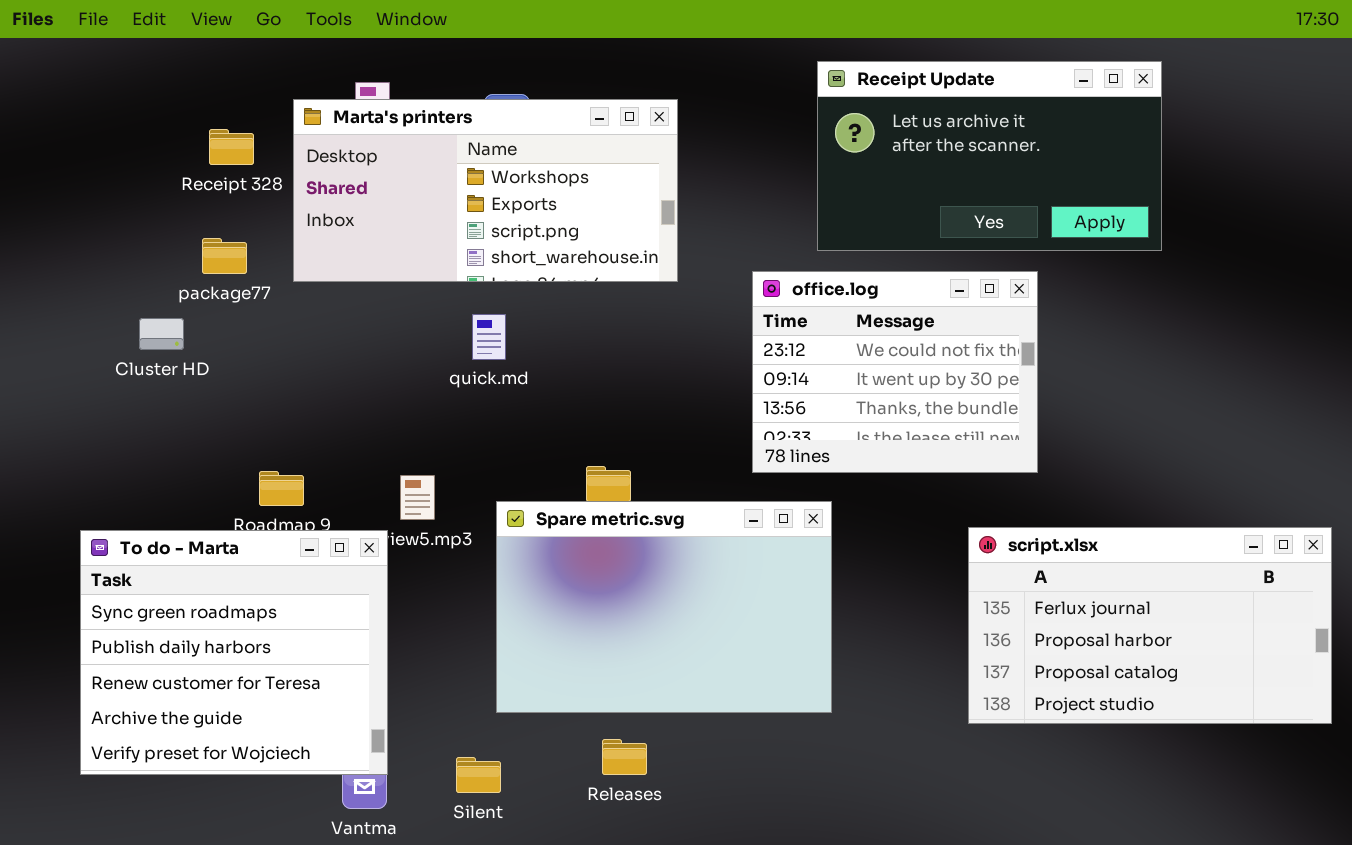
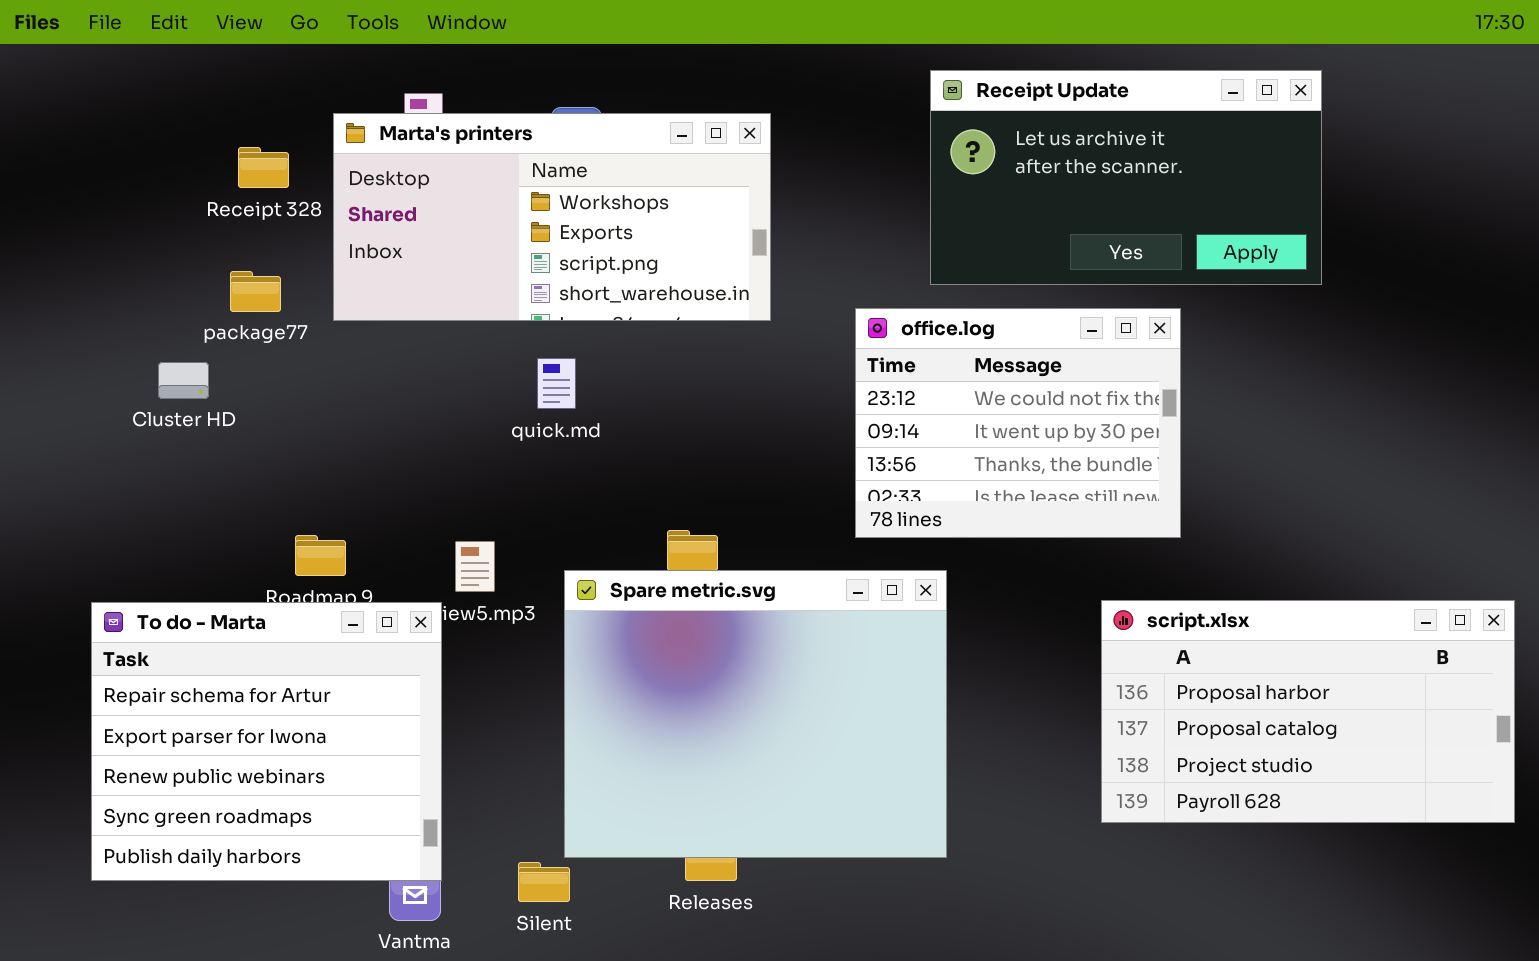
Spare metric.svg: [496,501,832,713] -> [564,570,947,858], resized
script.xlsx: [968,527,1332,724] -> [1101,600,1515,823], scrolled down 1 row
To do - Marta: [80,530,388,775] -> [91,602,442,881], scrolled up 3 rows

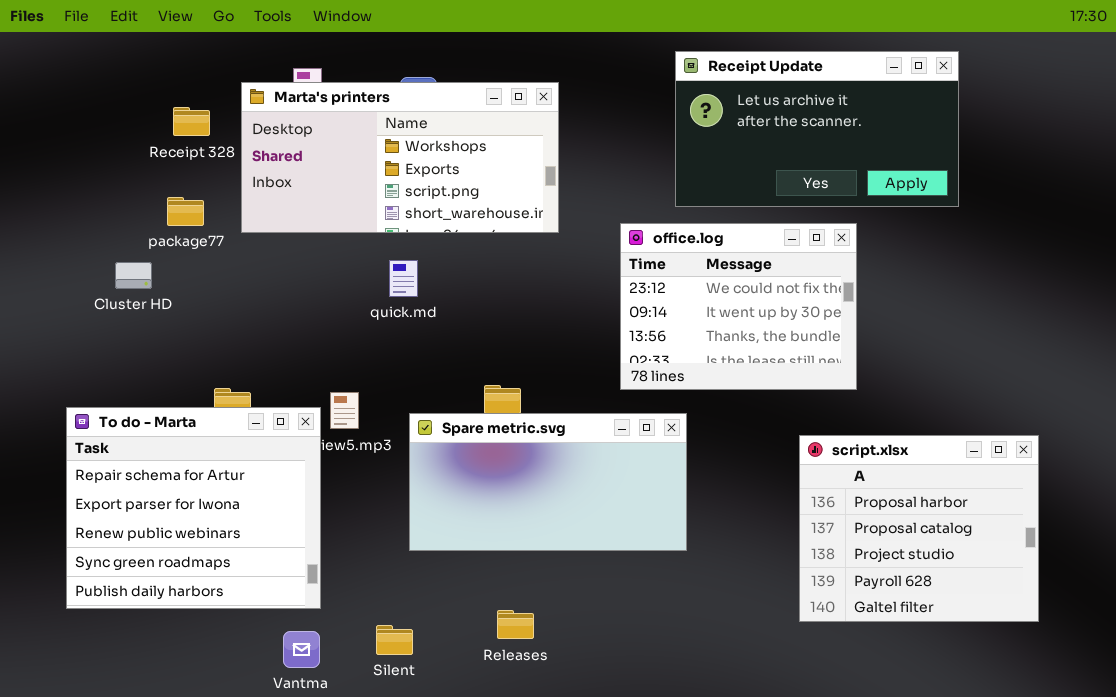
Spare metric.svg: [564,570,947,858] -> [409,413,687,551], resized
script.xlsx: [1101,600,1515,823] -> [799,435,1039,622], resized
To do - Marta: [91,602,442,881] -> [66,407,321,609], moved

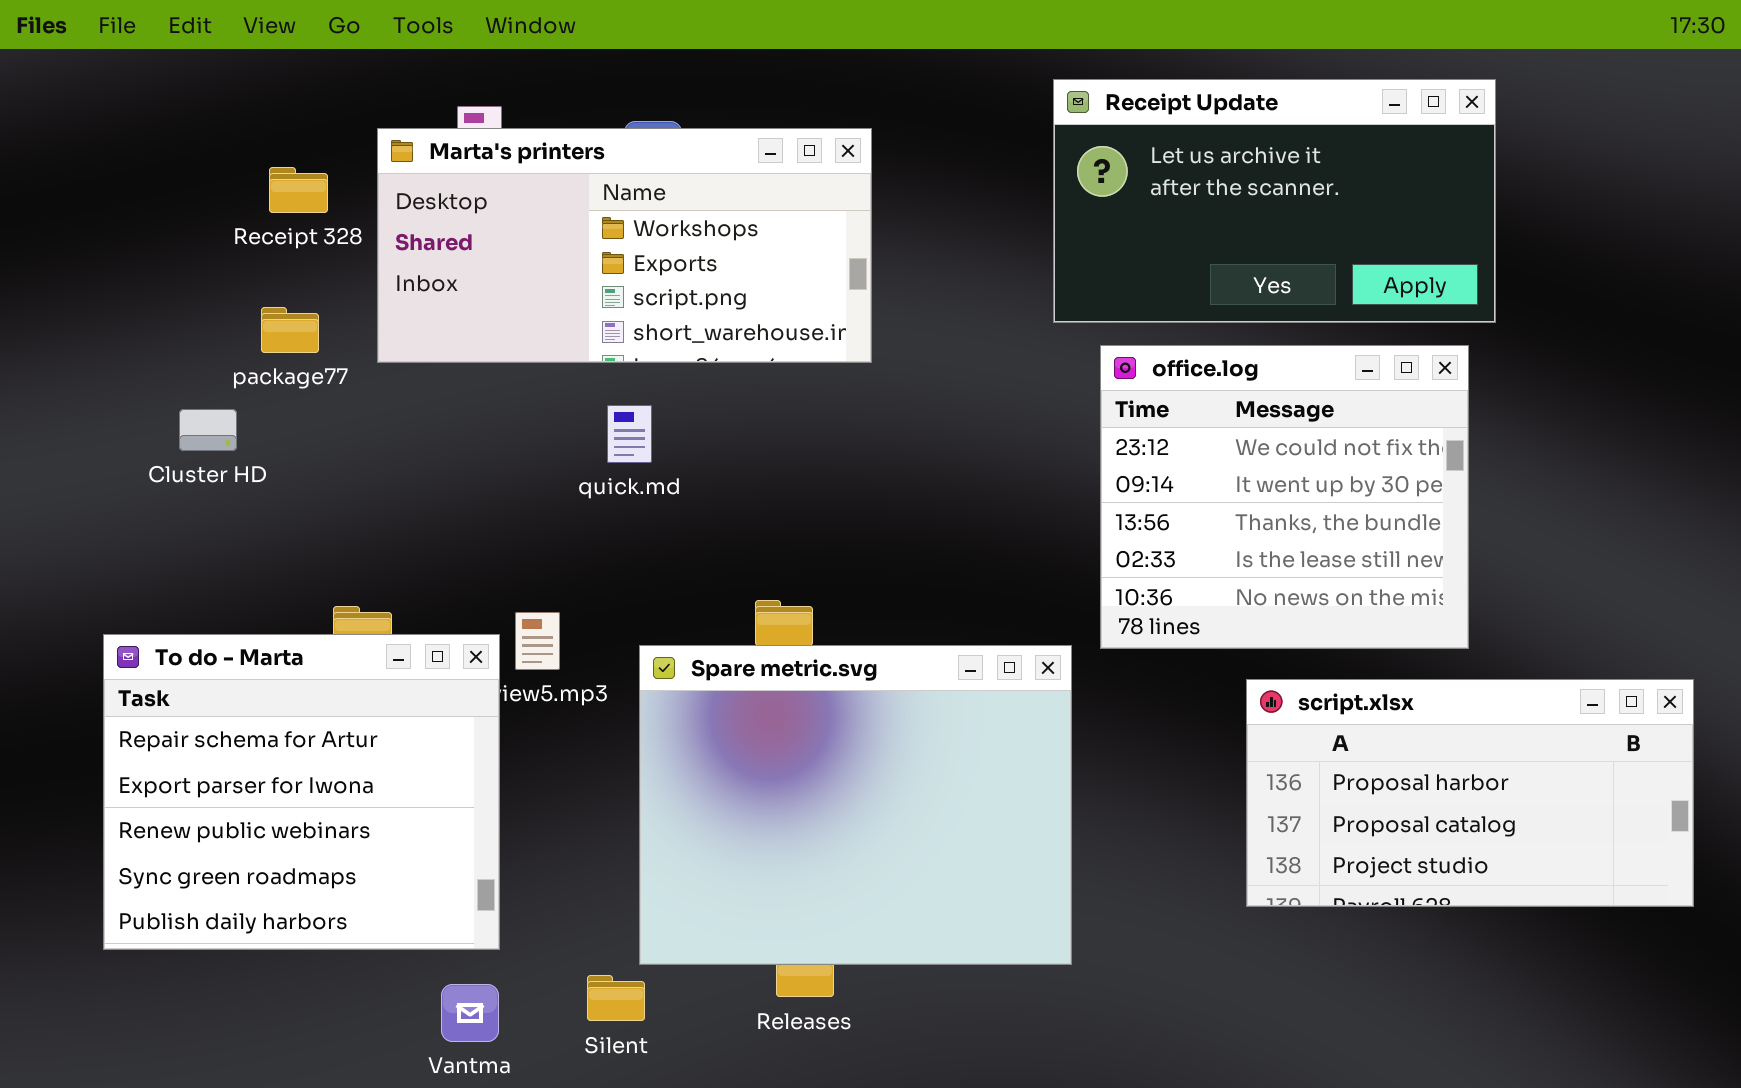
office.log: [620,223,857,390] -> [1100,345,1469,649], moved, resized
Spare metric.svg: [409,413,687,551] -> [639,645,1072,965], resized
script.xlsx: [799,435,1039,622] -> [1246,679,1694,907], resized

